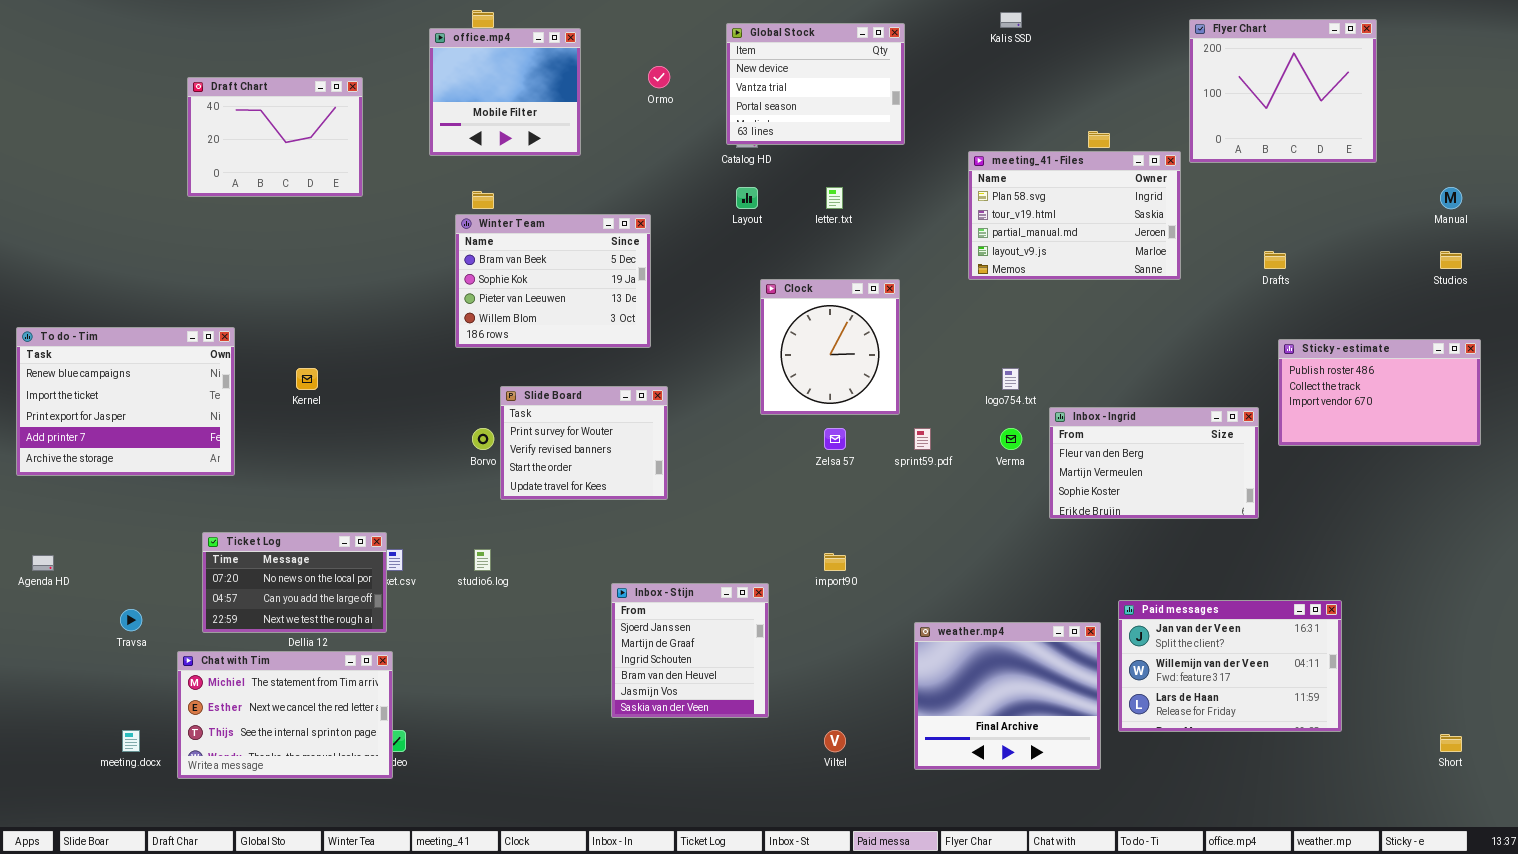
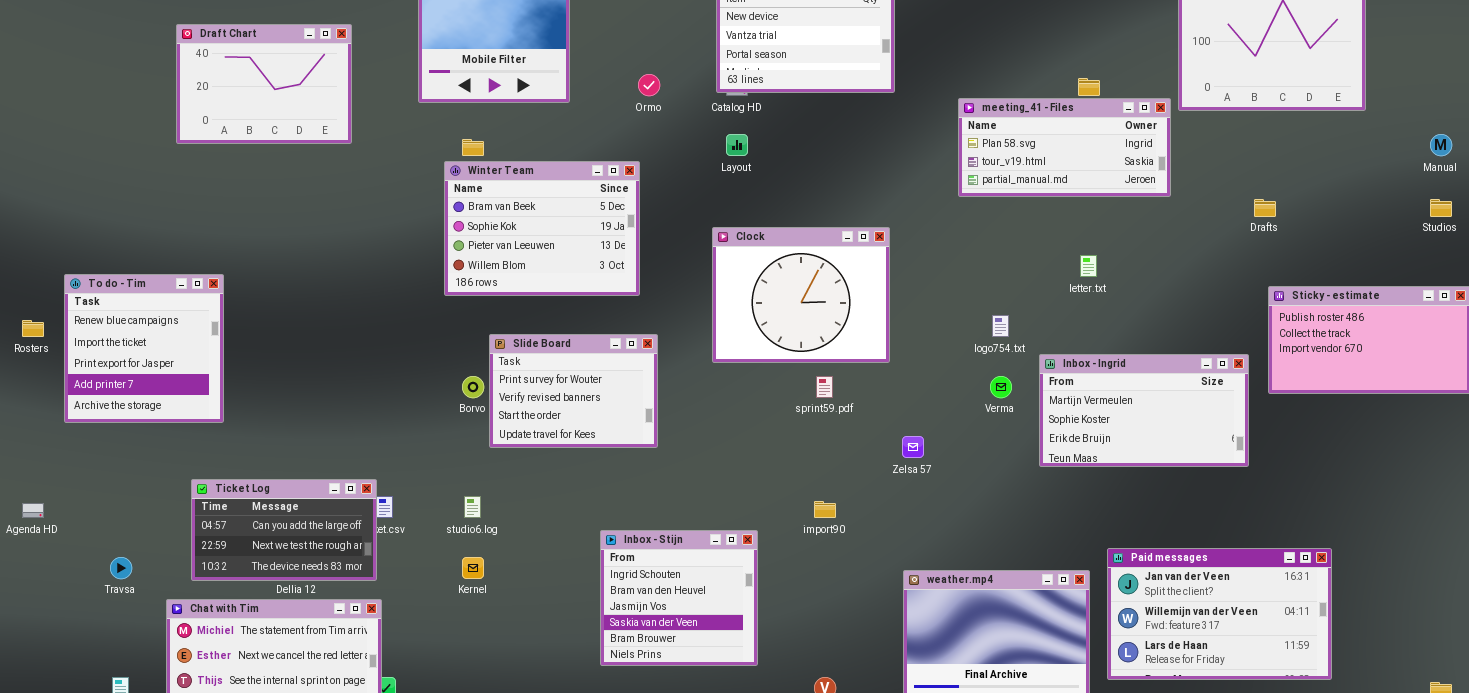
Ormo: [648,66,670,88] -> [638,74,660,96], moved
meeting_41 - Files: [968,151,1181,280] -> [958,98,1171,197], resized
letter.txt: [826,187,843,209] -> [1080,255,1097,277], moved
Clock: [760,279,900,415] -> [712,227,890,363], resized
To do - Tim: [16,327,235,476] -> [64,274,224,423], resized
Kernel: [296,368,318,390] -> [462,557,484,579], moved
Inbox - Ingrid: [1049,407,1259,519] -> [1039,354,1249,467], scrolled down 1 row
Zelsa 57: [824,428,846,450] -> [902,436,924,458], moved
sprint59.pdf: [914,428,931,450] -> [816,376,833,398], moved
Ticket Log: [202,532,387,633] -> [191,479,377,581], scrolled down 1 row
Inbox - Stijn: [611,583,769,718] -> [600,530,758,666], scrolled down 2 rows

